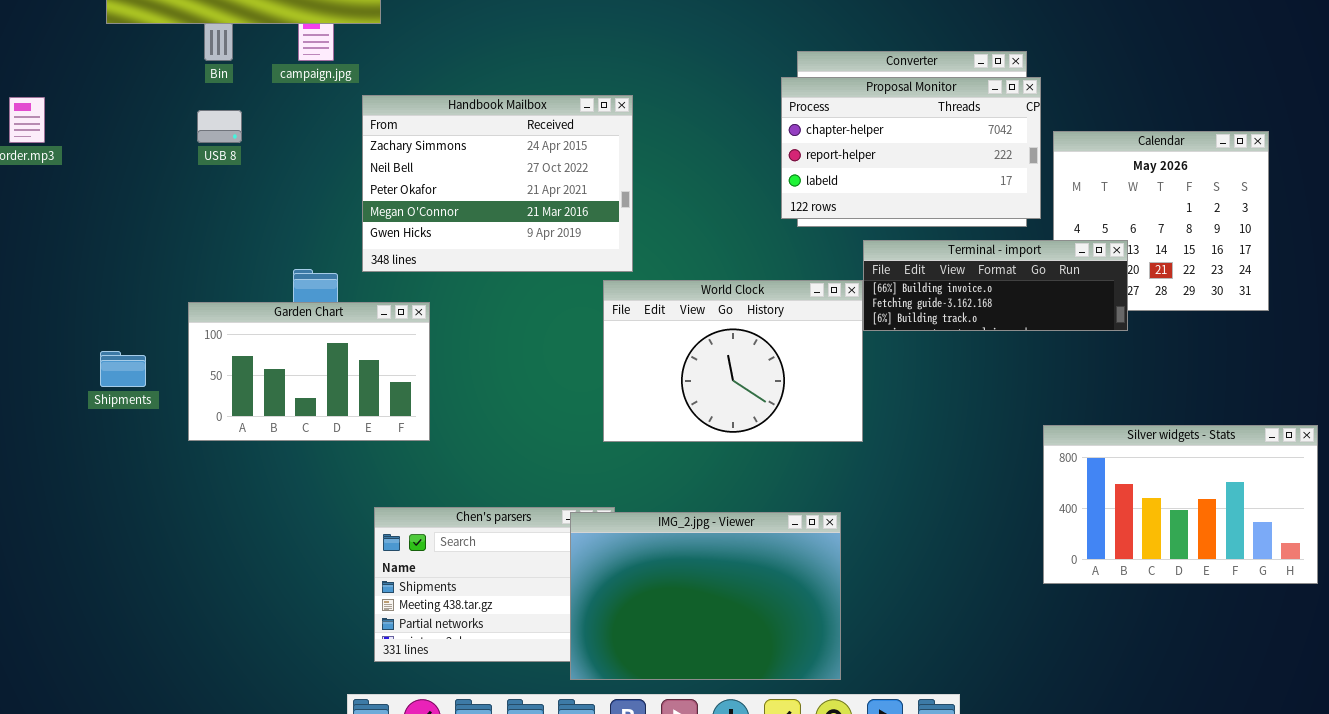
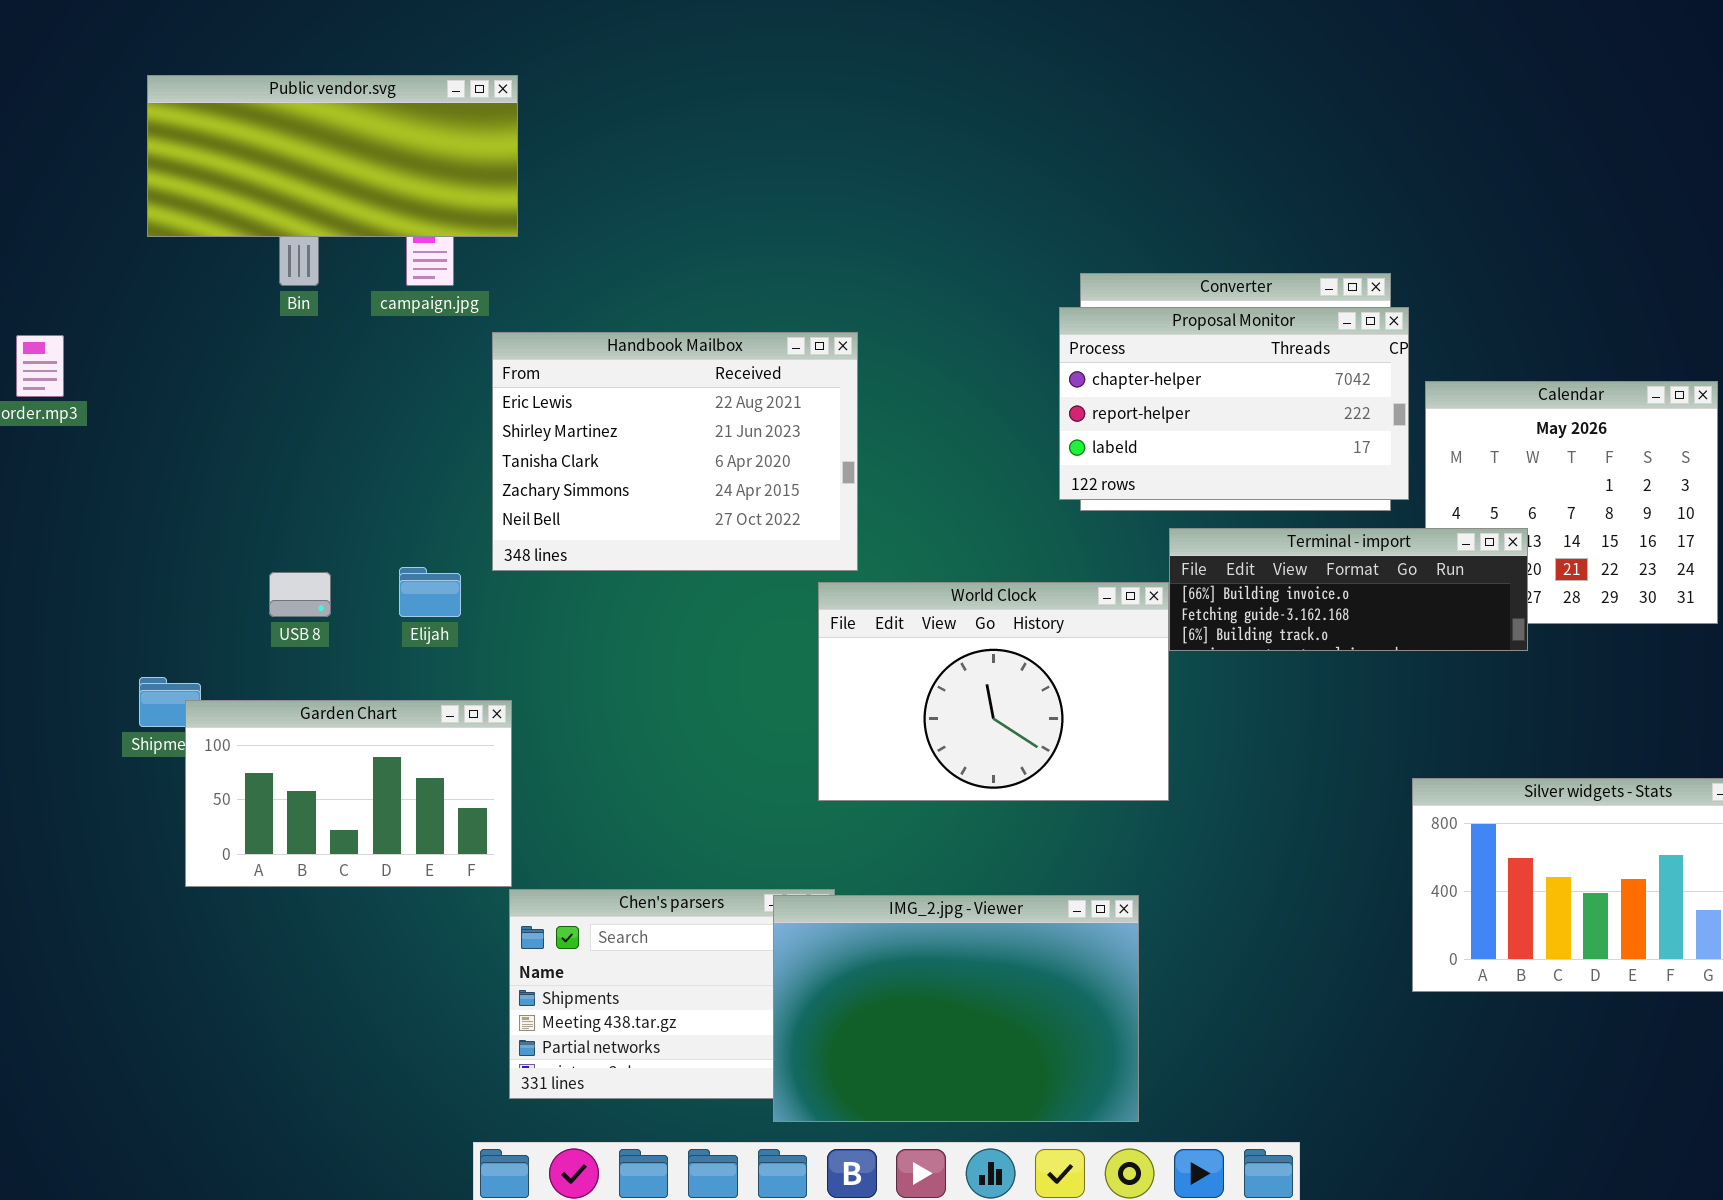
Handbook Mailbox: [362,95,633,272] -> [492,332,858,571], scrolled up 3 rows
USB 8: [197,110,242,143] -> [269,572,331,617], moved
Garden Chart: [188,302,430,441] -> [185,700,512,887], moved

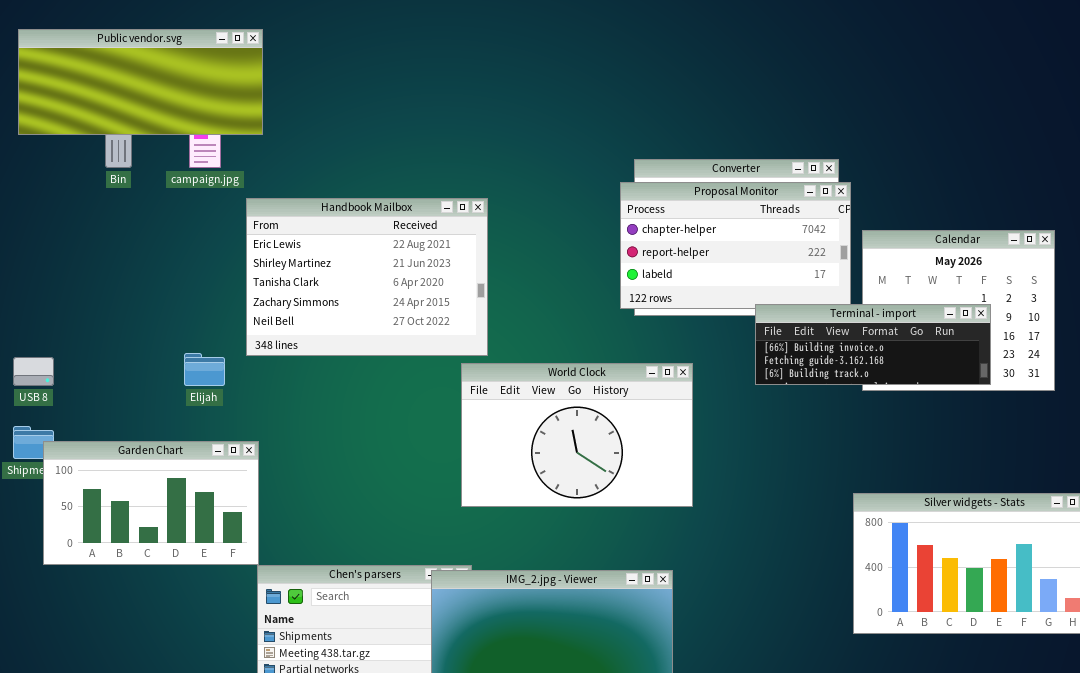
Terminal - import: [1169,528,1528,651] -> [755,304,991,385], moved
USB 8: [269,572,331,617] -> [13,357,54,386], moved

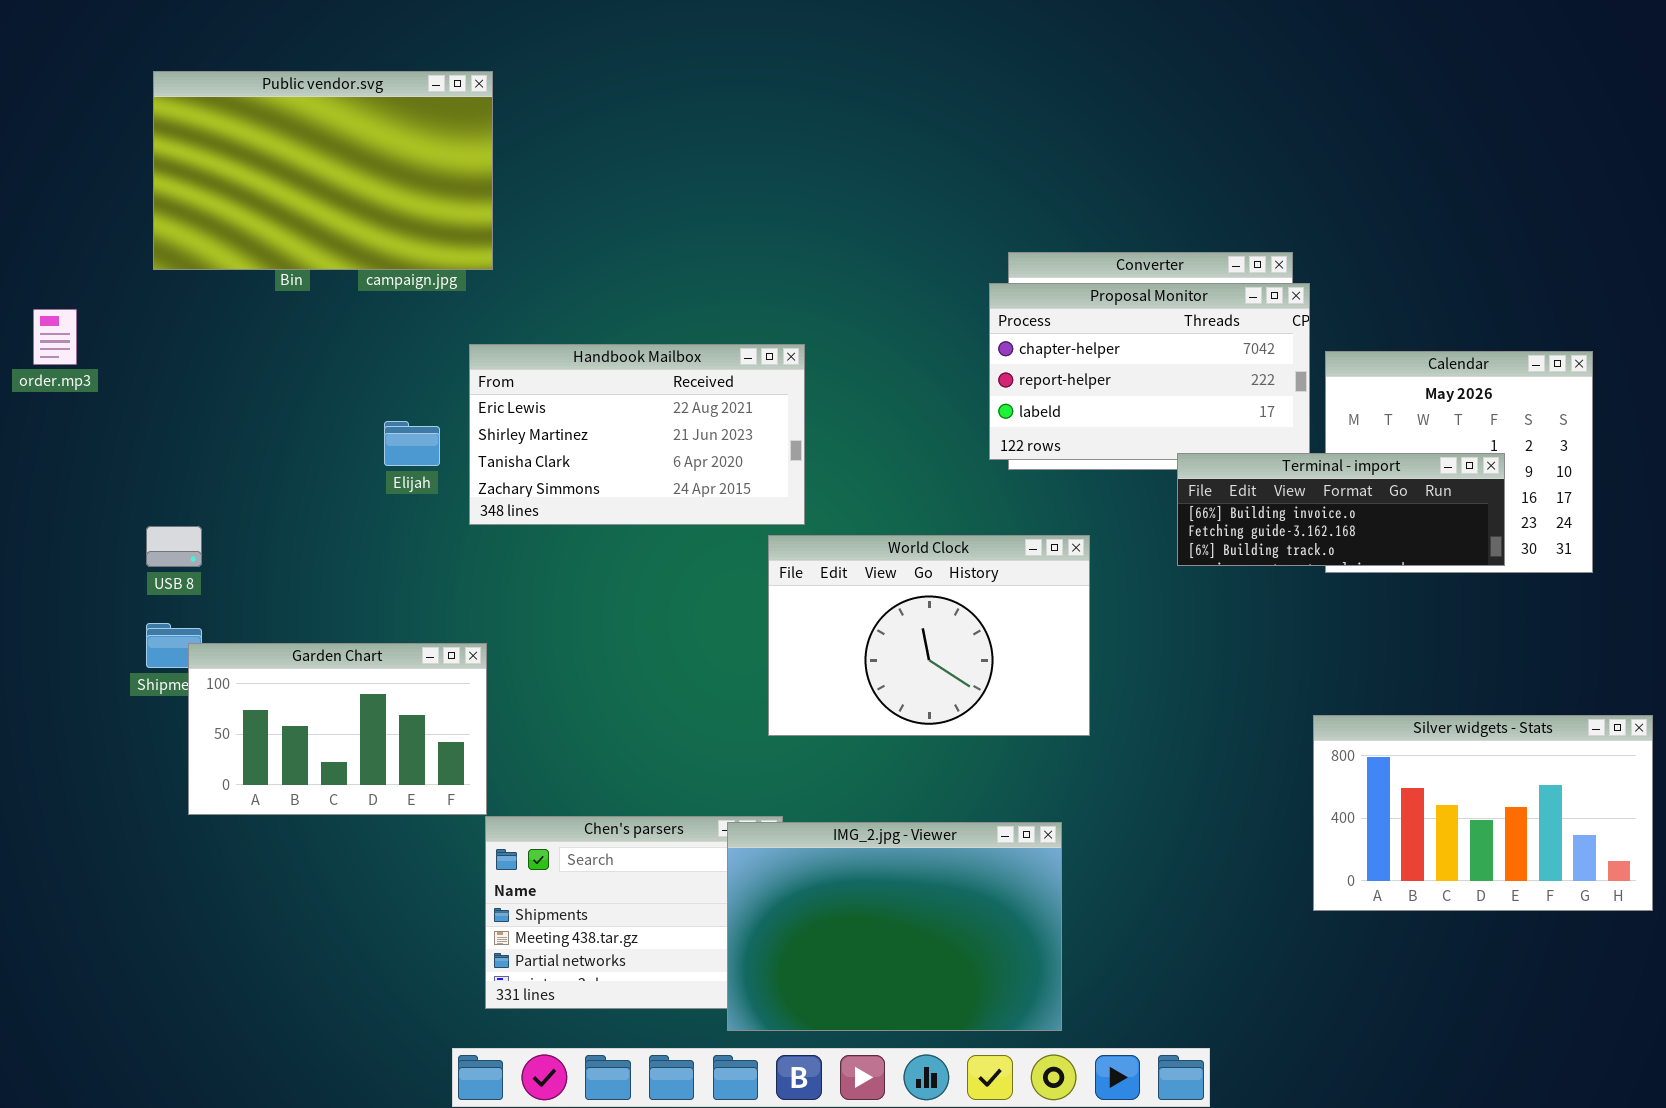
Public vendor.svg: [18,29,263,135] -> [153,71,493,270], resized
Handbook Mailbox: [246,198,488,356] -> [469,344,805,525], resized
Elijah: [184,353,225,386] -> [384,421,440,466], moved

